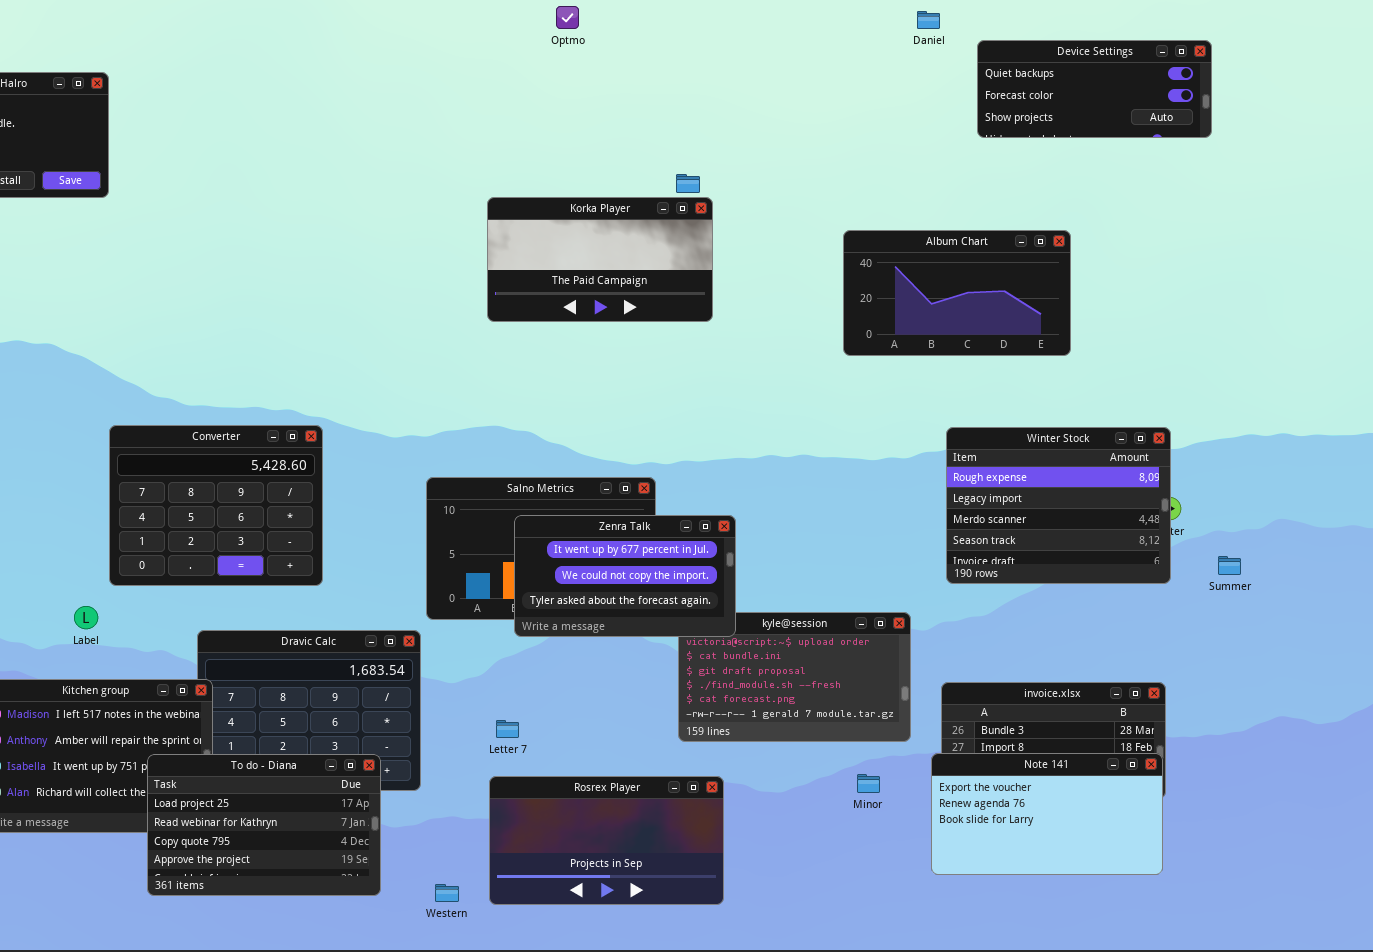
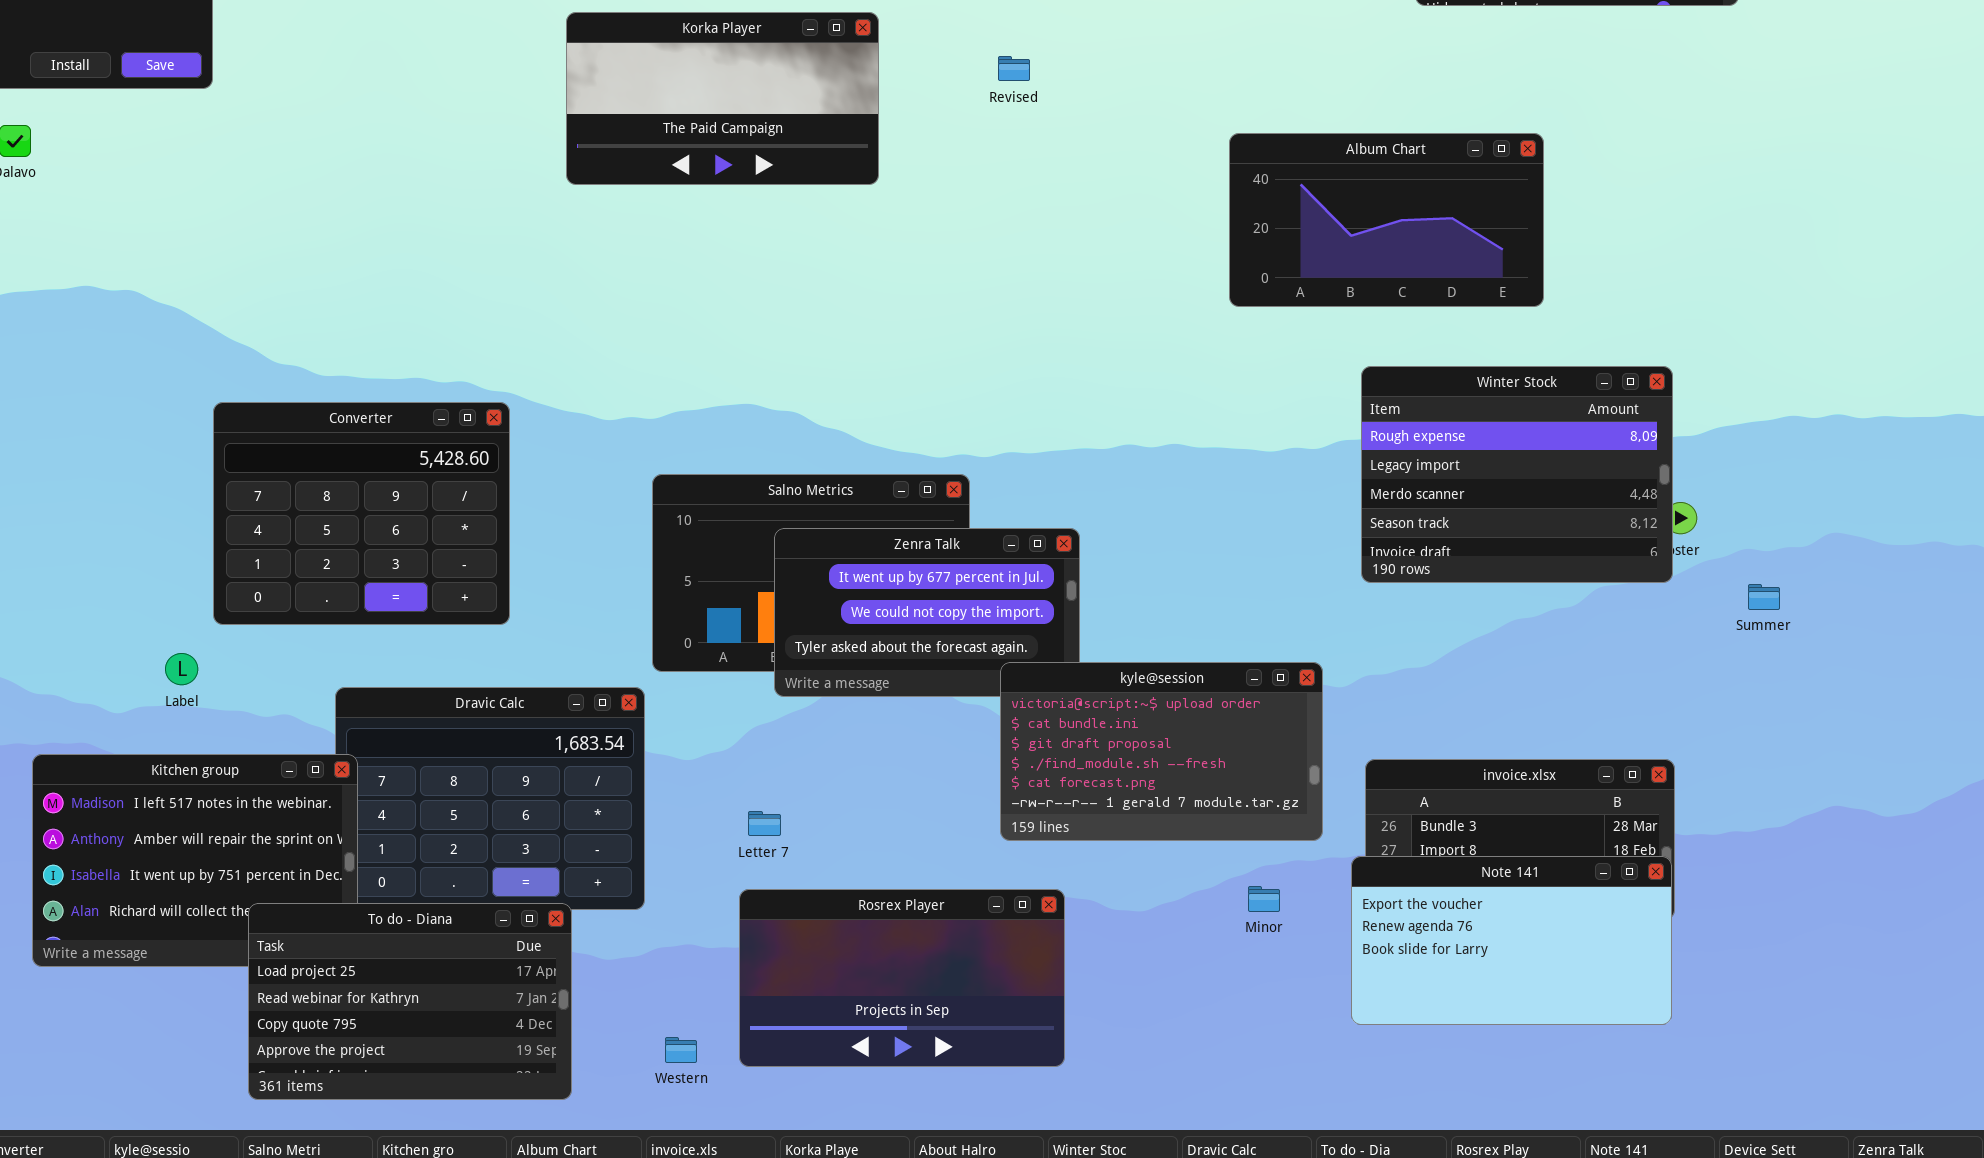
Korka Player: [487,197,713,322] -> [566,12,879,185], moved
Winter Stock: [946,427,1171,584] -> [1361,366,1673,583], moved
kyle@session: [678,612,911,742] -> [1000,662,1323,841], raised
To do - Diana: [147,754,381,896] -> [248,903,572,1100], moved

